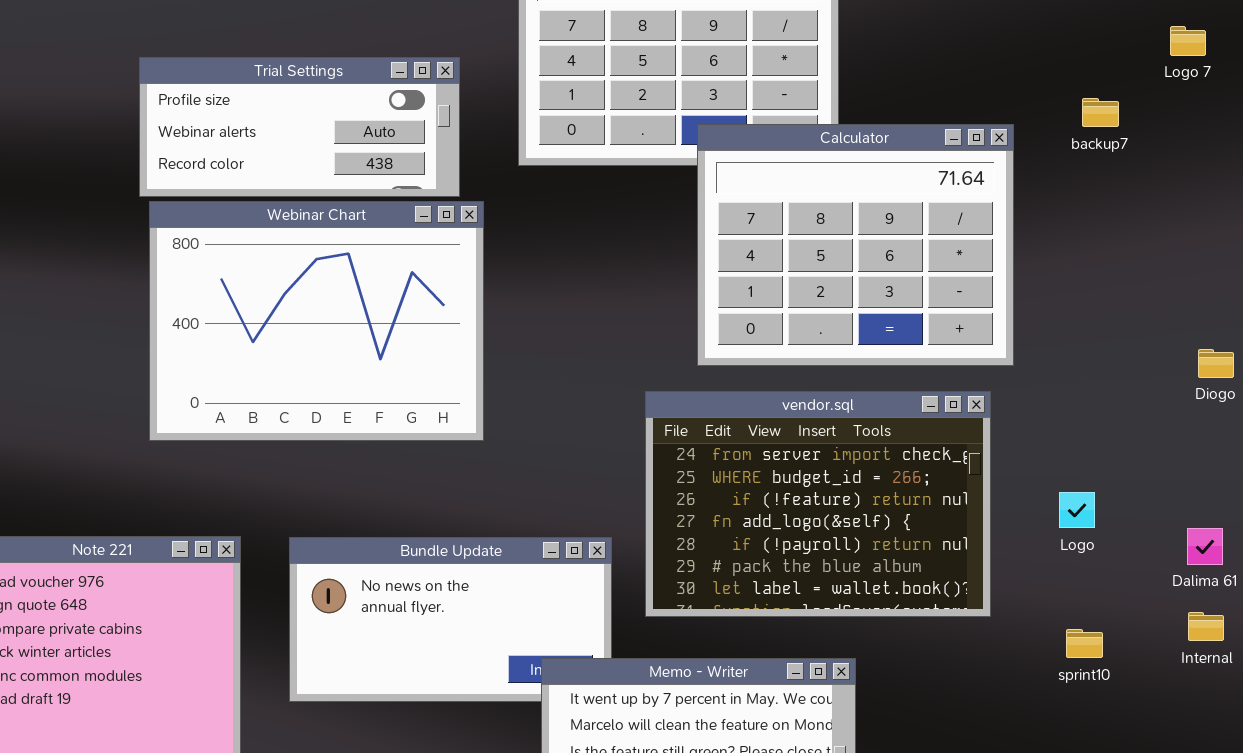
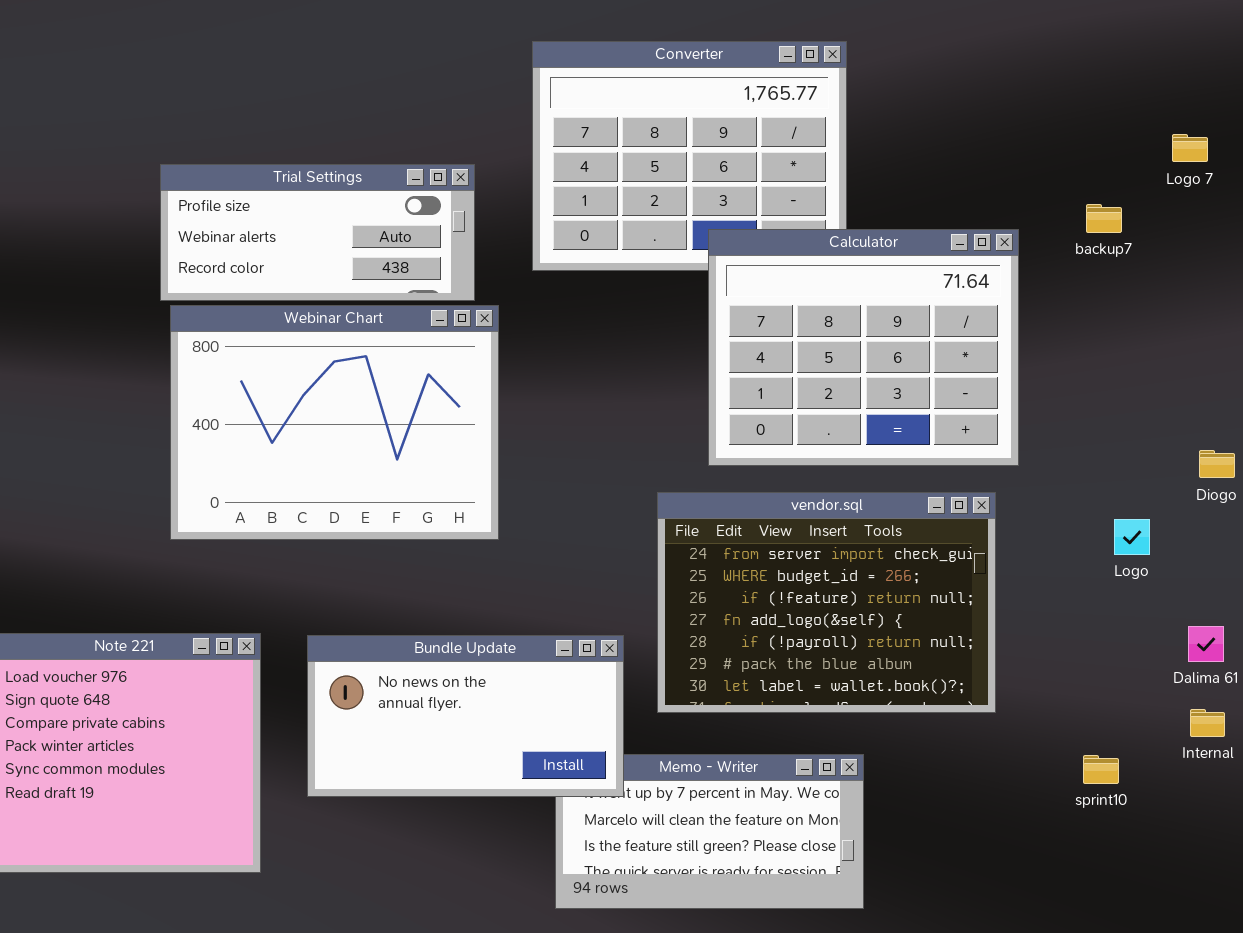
Logo: [1059,492,1095,528] -> [1114,519,1150,555], moved
Bundle Update: [289,537,612,702] -> [307,635,624,797], raised
sprint10: [1066,629,1103,658] -> [1083,755,1119,784], moved

